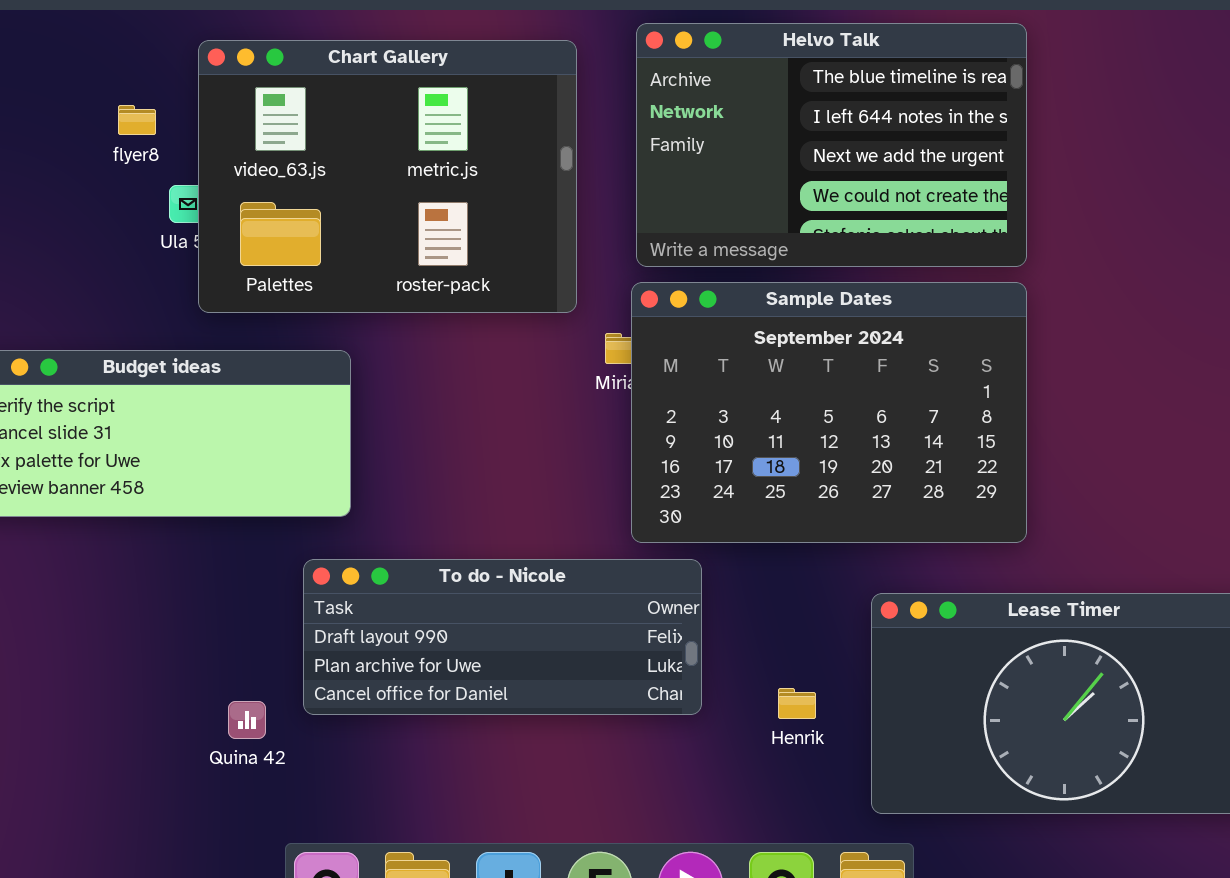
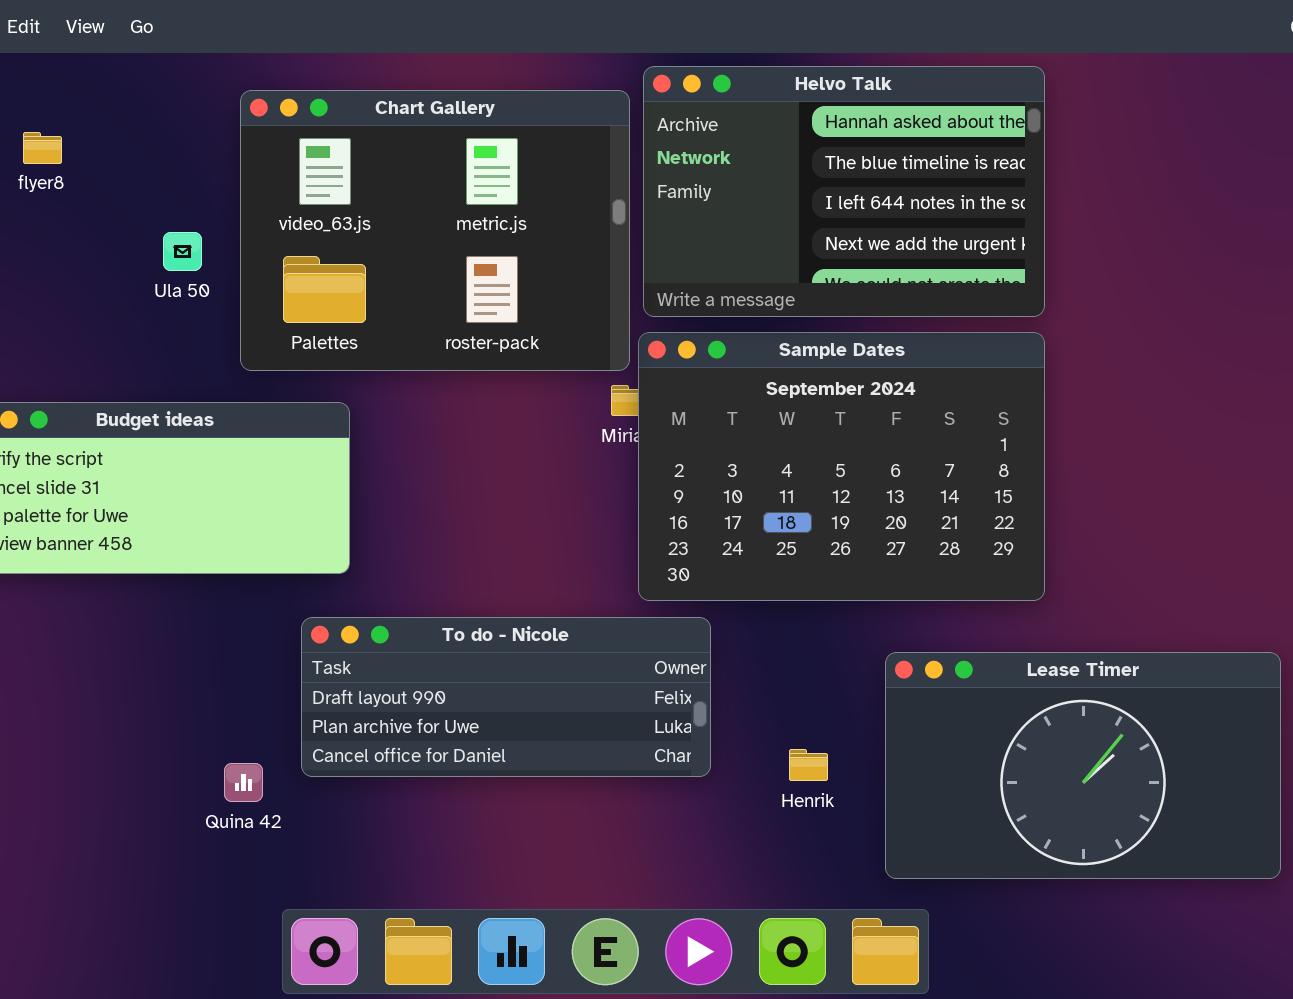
Helvo Talk: [636,23,1027,267] -> [643,66,1045,317], scrolled up 1 row
Chart Gallery: [198,40,577,313] -> [240,90,630,371], moved
flyer8: [118,105,156,135] -> [23,132,62,164], moved

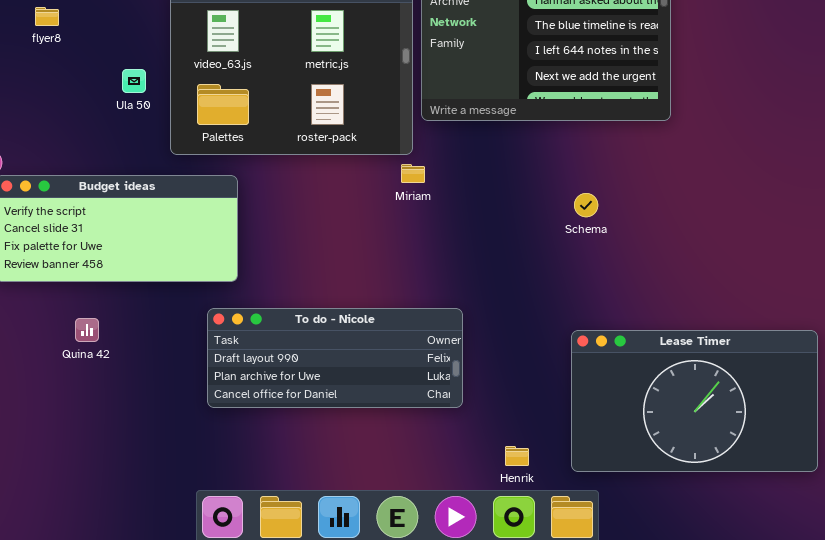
Sample Dates: [638,332,1045,601] -> none, closed
Henrik: [789,749,828,781] -> [505,446,529,466], moved
Quina 42: [224,763,263,802] -> [75,318,99,342], moved

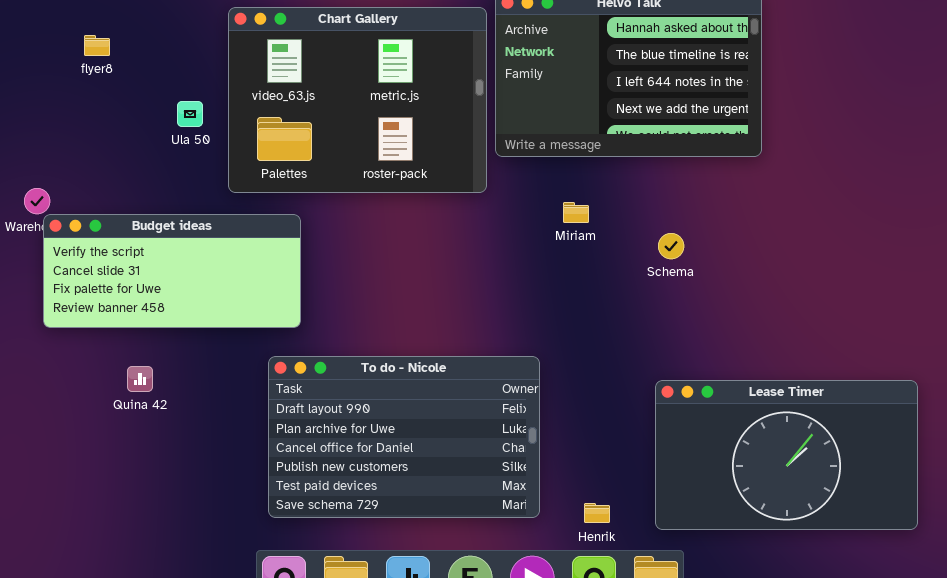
Miriam: [401,164,425,183] -> [563,202,589,223], moved
To do - Nicole: [207,308,463,408] -> [268,356,540,518], resized

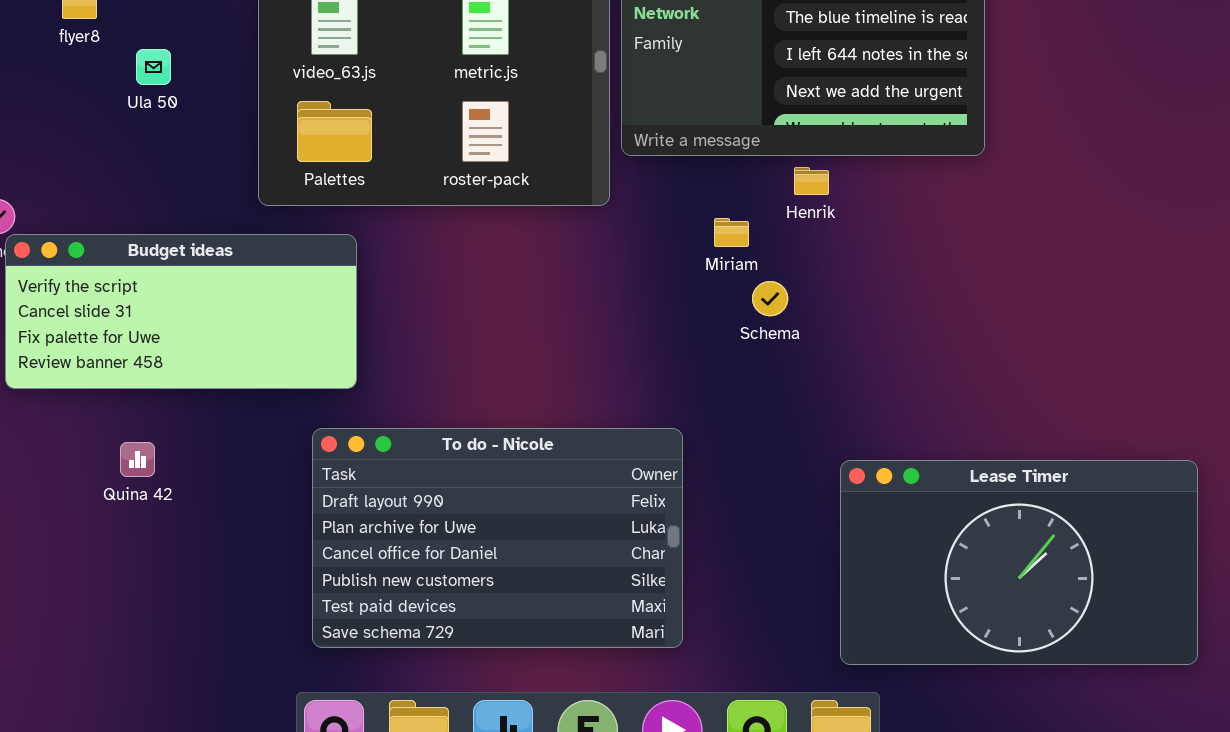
Ula 50: [177,101,203,127] -> [136,49,171,85], moved
Schema: [658,233,684,259] -> [752,281,788,316], moved
Henrik: [584,503,610,523] -> [794,167,829,195], moved

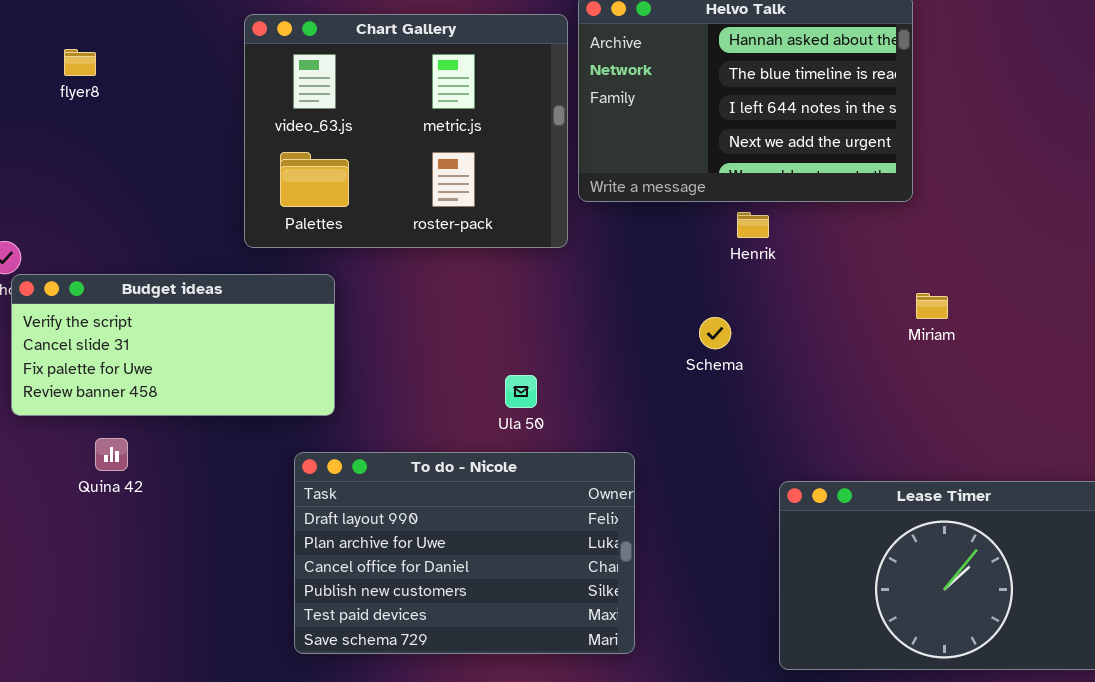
Ula 50: [136,49,171,85] -> [505,375,537,408], moved
Miriam: [714,218,749,247] -> [916,293,948,319], moved
Quina 42: [120,442,155,477] -> [95,438,128,471], moved

